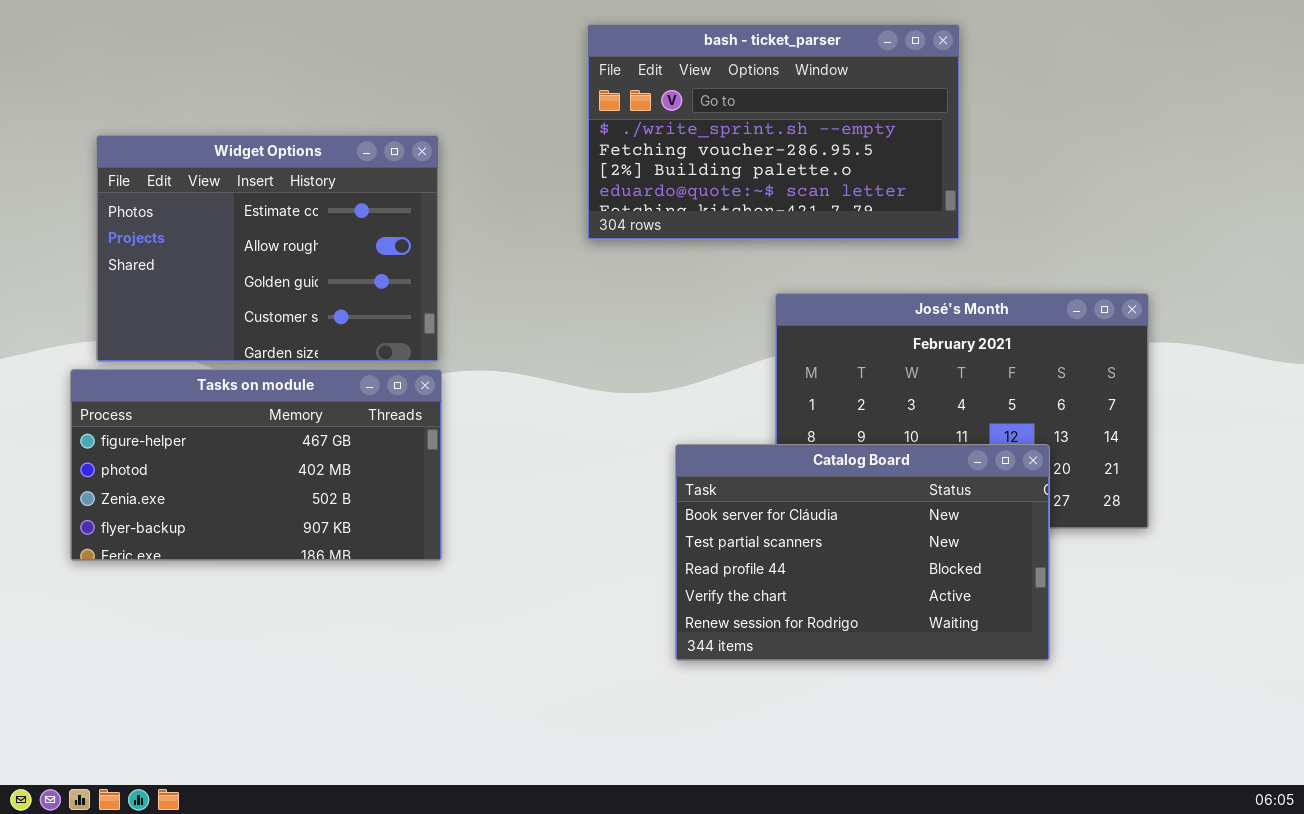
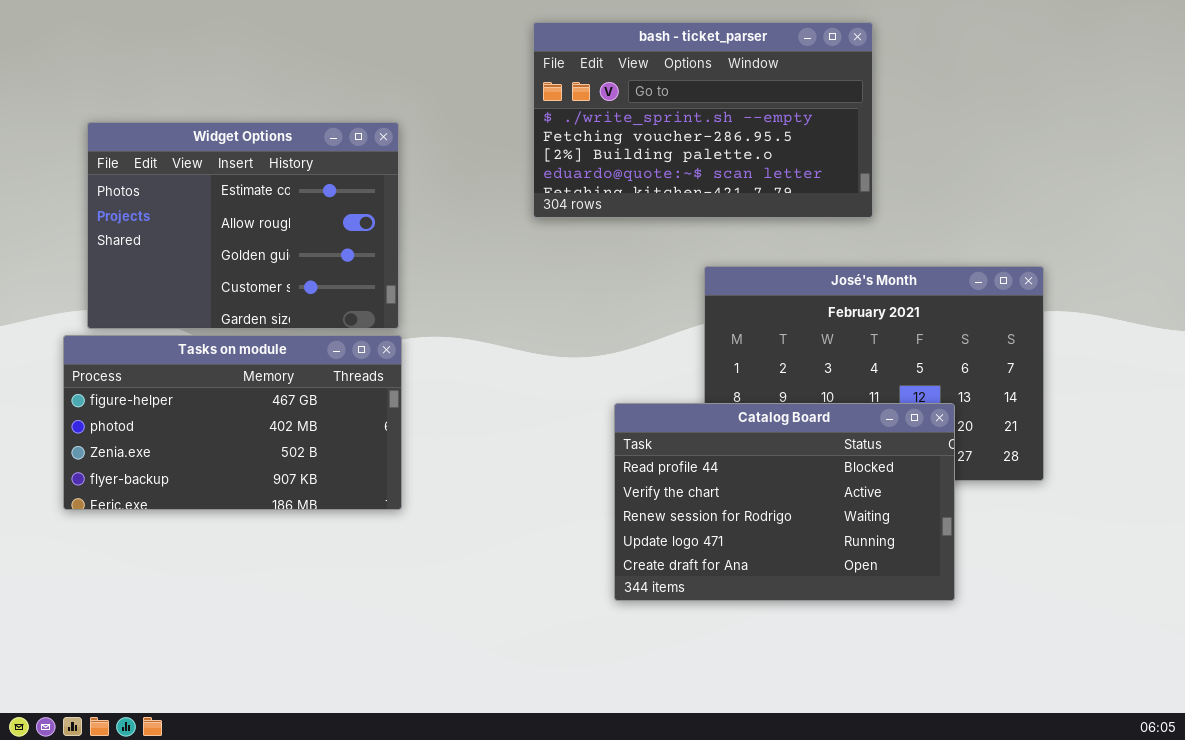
Catalog Board: [675,444,1050,661] -> [614,403,955,601], scrolled down 2 rows

